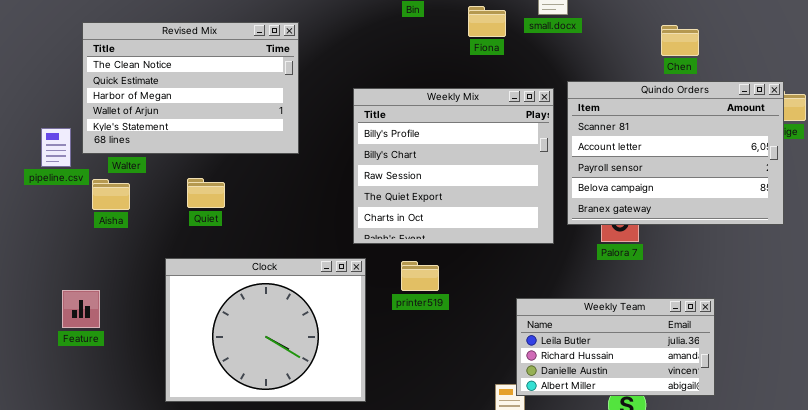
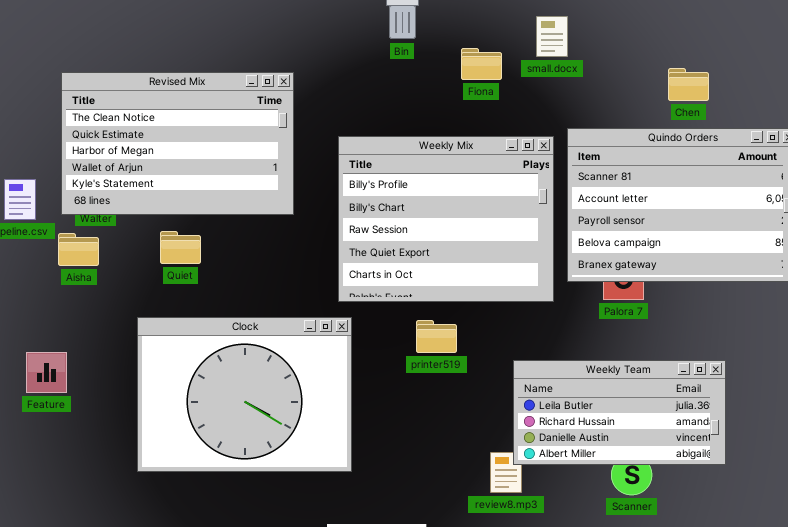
Revised Mix: [82,22,299,154] -> [61,72,294,215], moved
printer519: [401,261,439,291] -> [416,320,457,353], moved

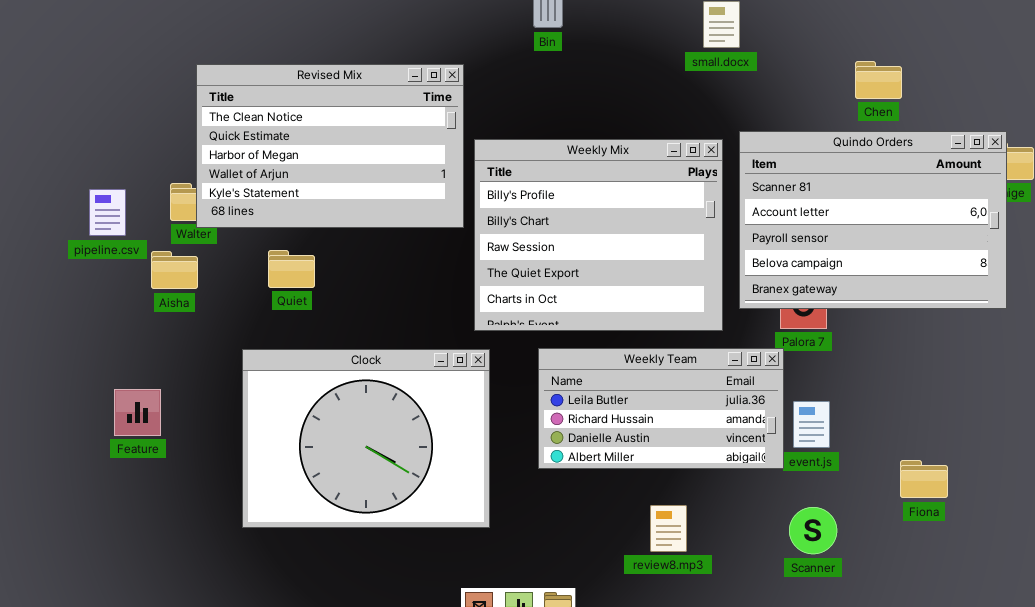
Fiona: [461,48,502,80] -> [900,460,948,498], moved
Revised Mix: [61,72,294,215] -> [196,64,464,228], moved
Weekly Team: [513,360,726,465] -> [538,348,784,469], moved

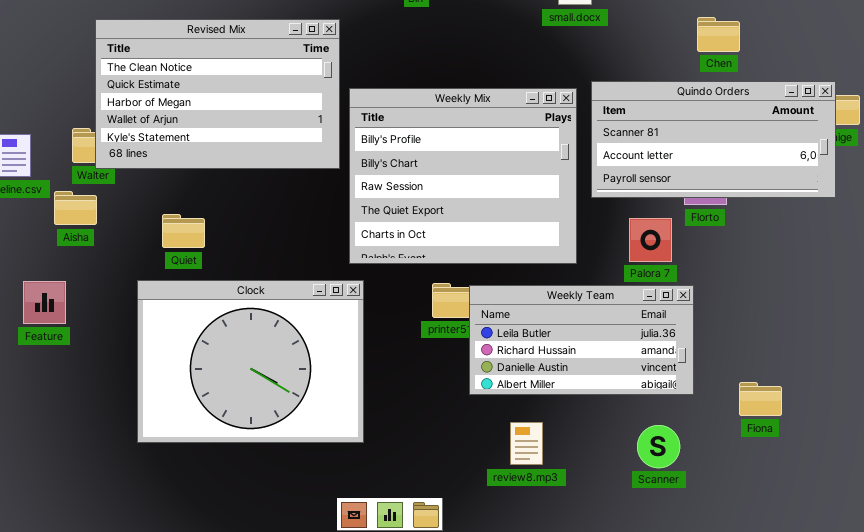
Quindo Orders: [739,131,1007,309] -> [591,81,836,198], resized
Quiet: [268,250,315,288] -> [162,214,205,248], moved
Weekly Team: [538,348,784,469] -> [469,285,694,395], moved
Feature: [114,389,161,436] -> [23,281,66,324], moved

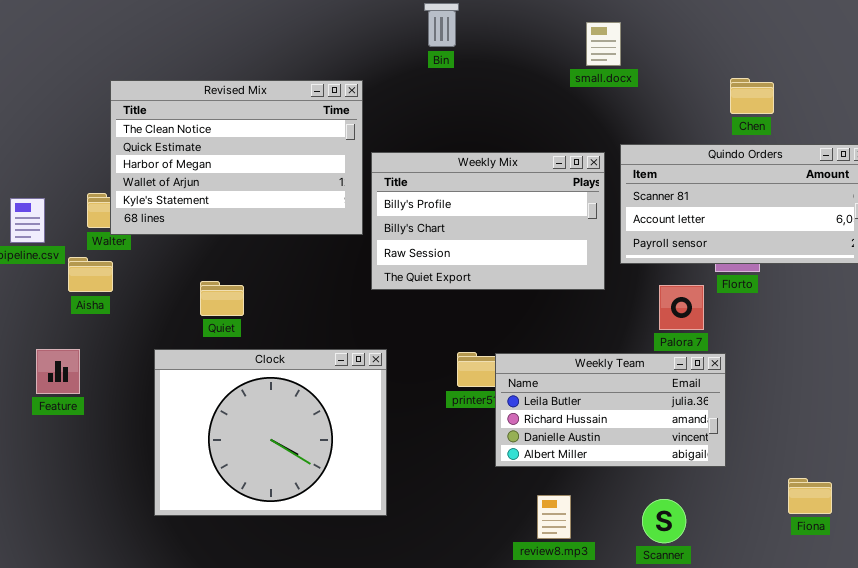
Weekly Mix: [349,88,577,264] -> [371,152,605,290], resized
Quiet: [162,214,205,248] -> [200,281,244,316], moved
Fiona: [739,382,782,416] -> [788,478,832,514], moved
Scanner: [637,425,680,468] -> [642,499,686,543], moved

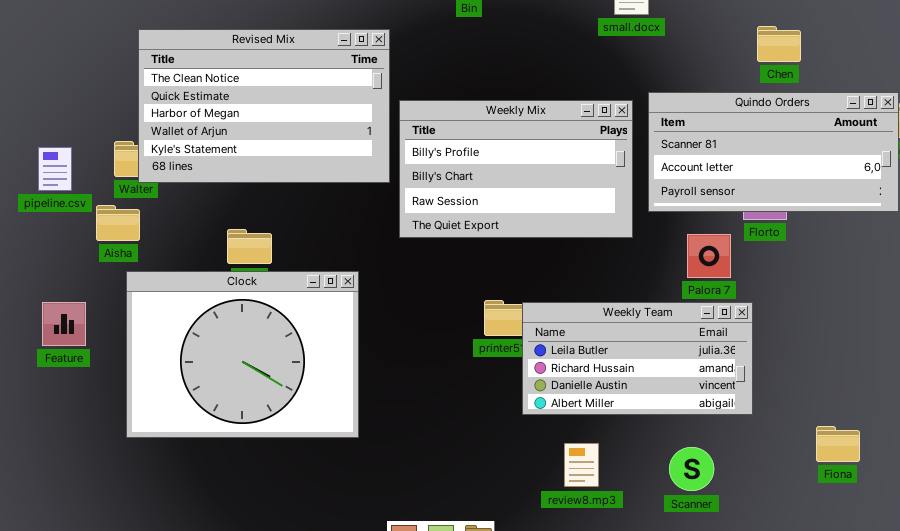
Clock: [154,349,387,516] -> [126,271,359,438], moved
Feature: [36,349,80,394] -> [42,302,86,346], moved

